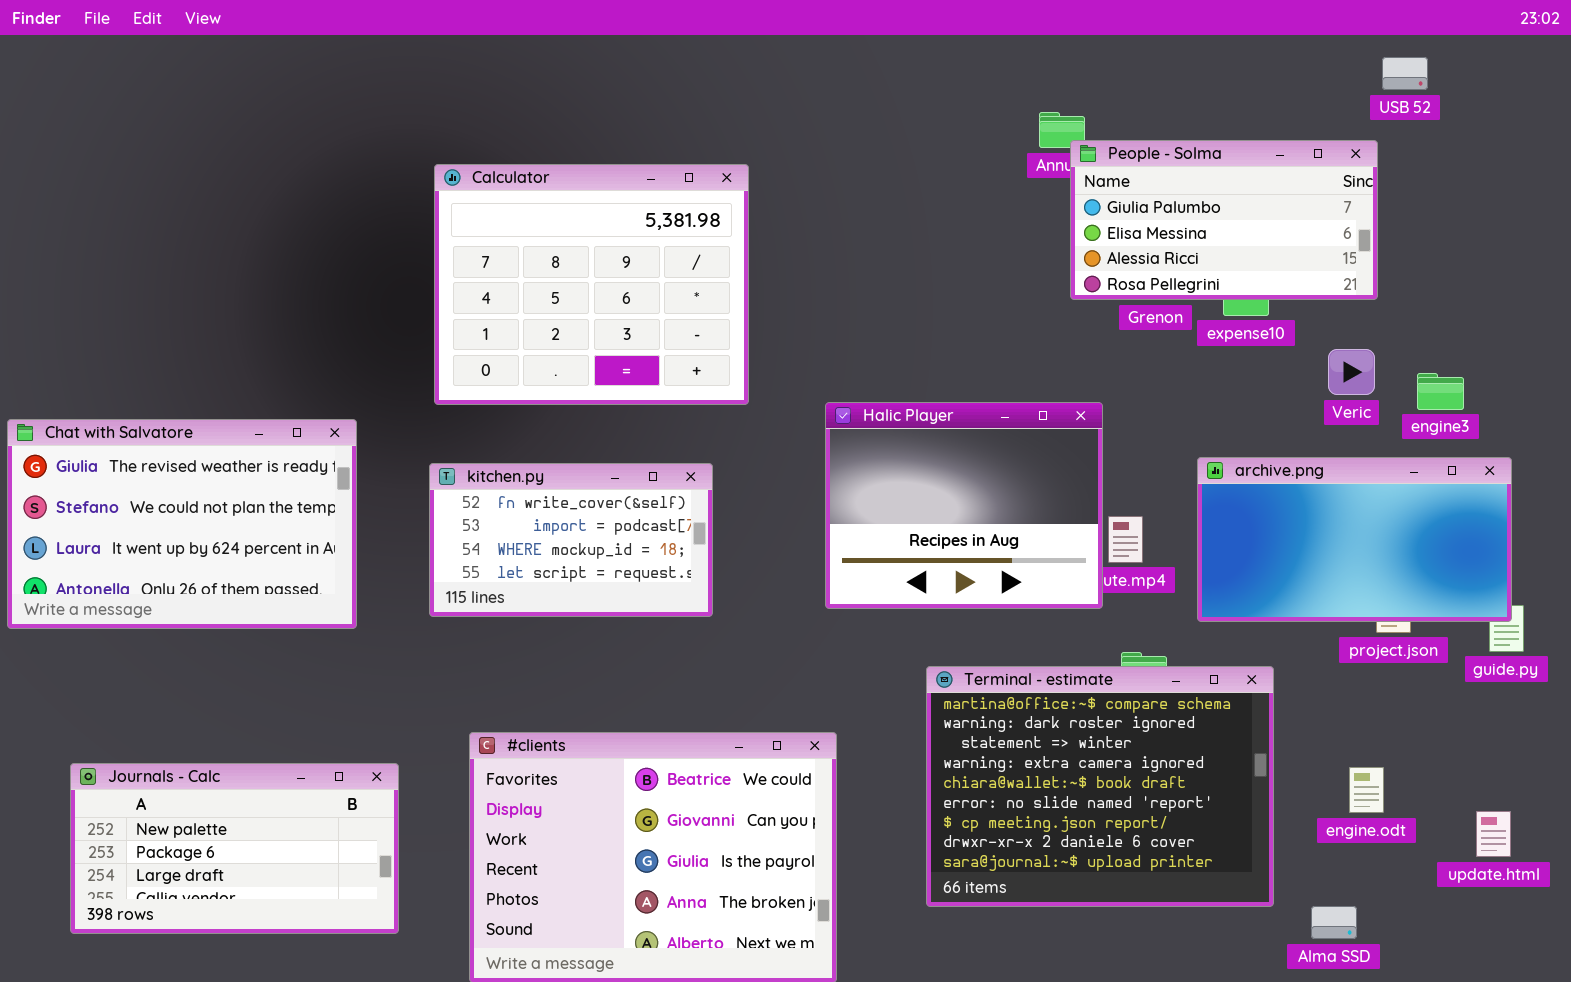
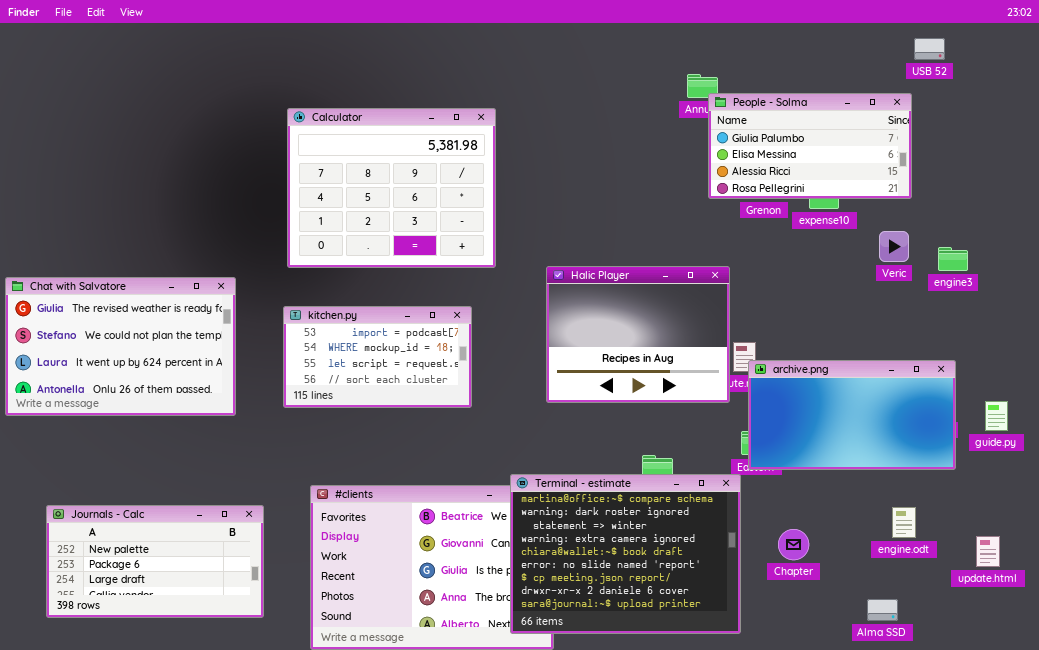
archive.png: [1197,457,1512,622] -> [748,360,956,470], moved
kitchen.py: [429,463,713,617] -> [283,306,472,408], scrolled down 1 row
Terminal - estimate: [926,666,1274,907] -> [510,474,741,634], moved

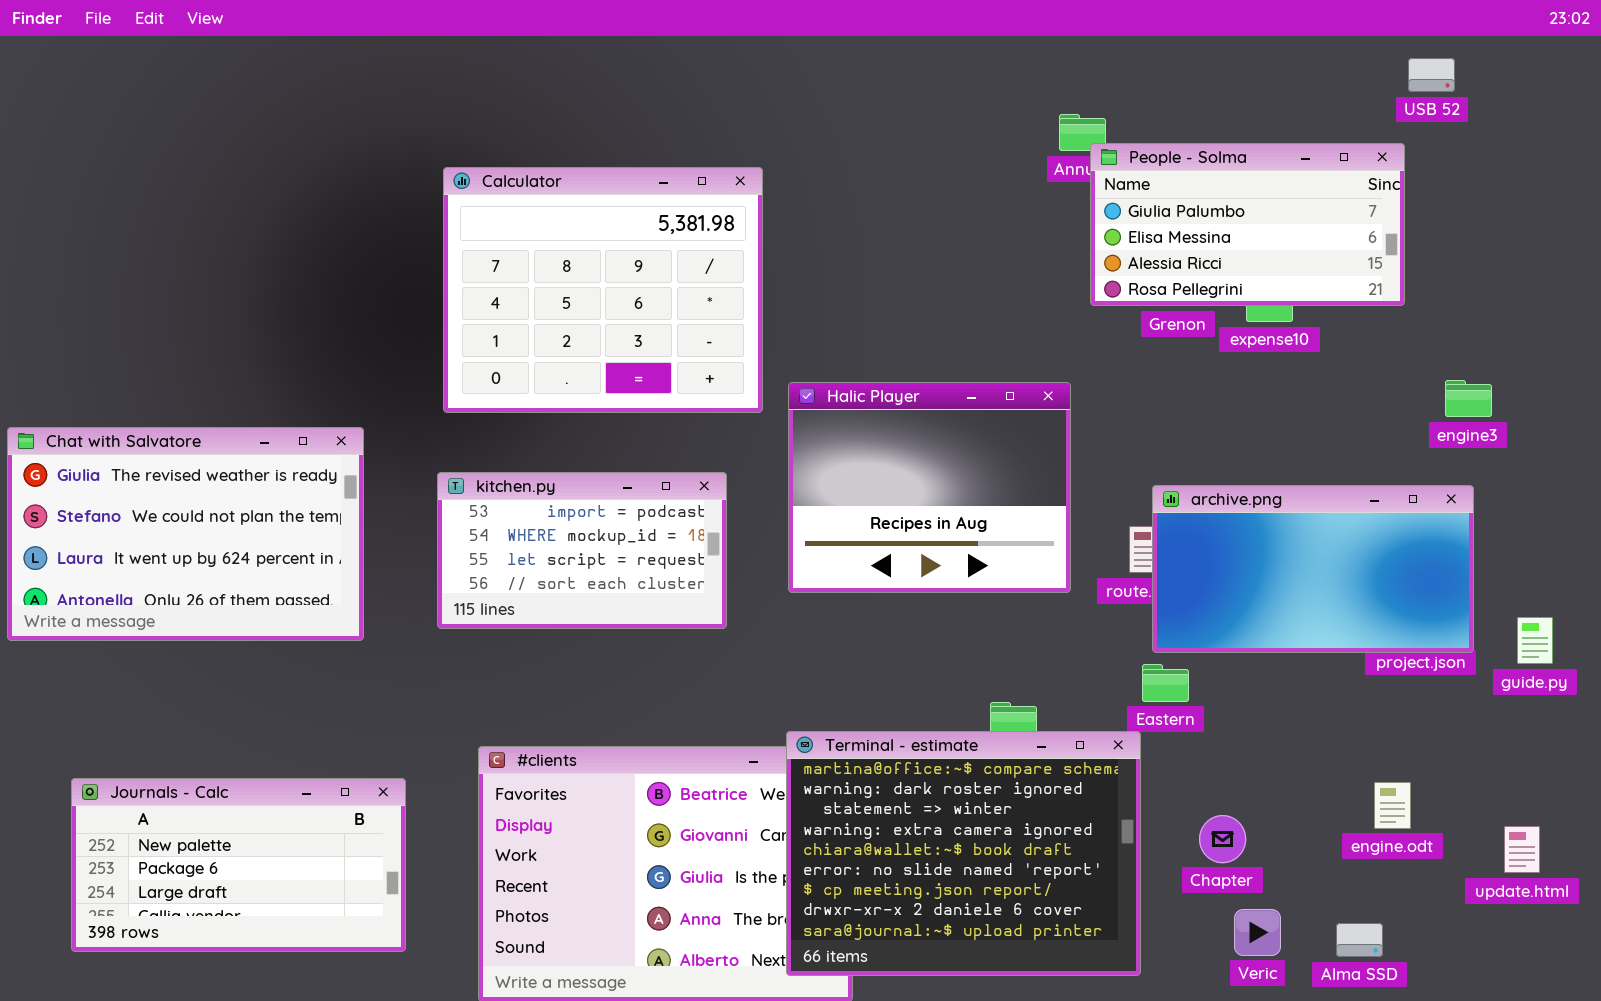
Veric: [879,231,909,262] -> [1234,909,1281,956], moved
Halic Player: [546,266,730,403] -> [788,382,1071,593], moved
archive.png: [748,360,956,470] -> [1152,485,1474,653], moved

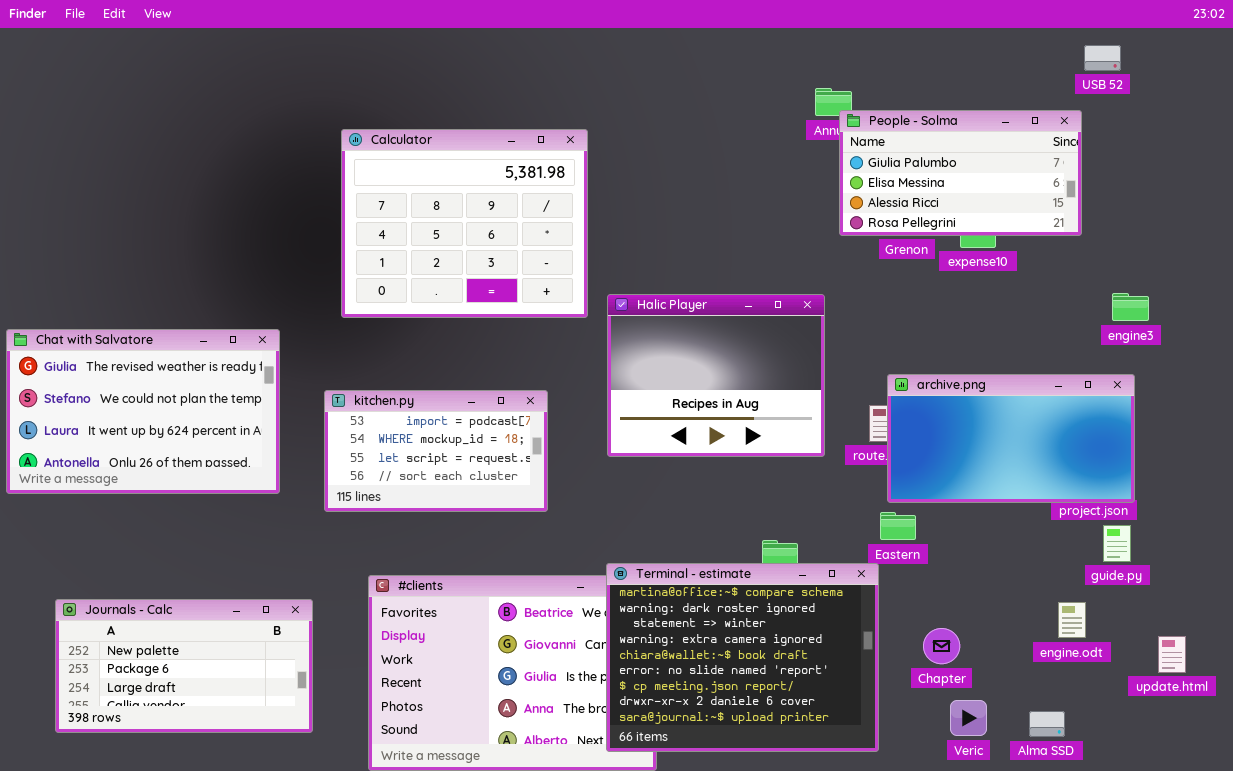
kitchen.py: [437,472,727,629] -> [324,390,548,512], moved
guide.py: [1517,617,1553,664] -> [1103,525,1131,562], moved

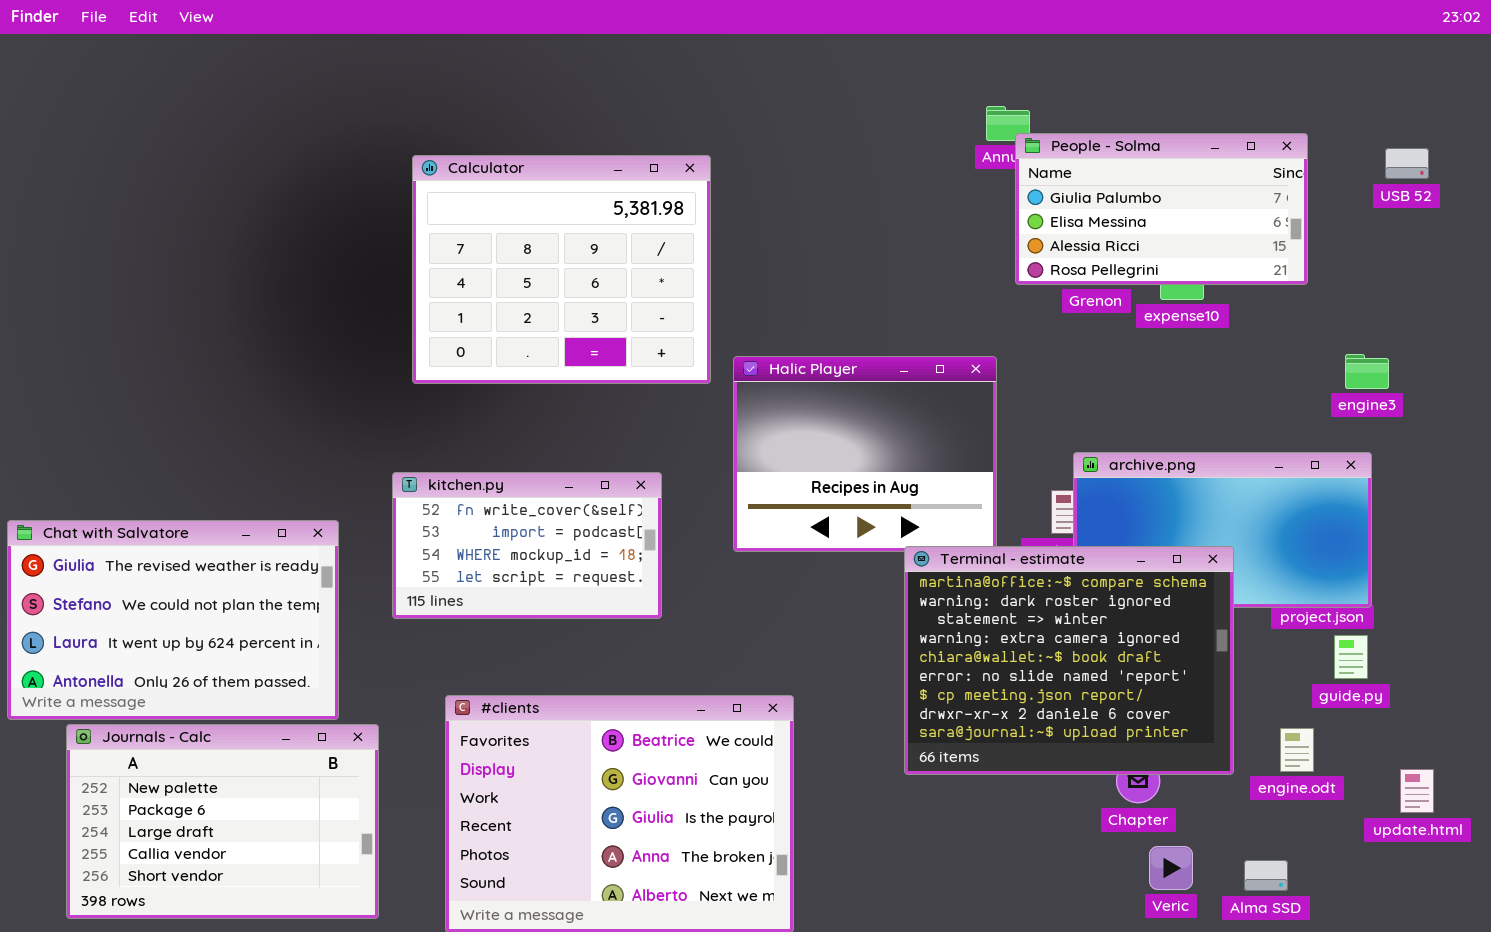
USB 52: [1084,45,1121,71] -> [1385,148,1429,179], moved
Chat with Salvatore: [6,329,280,494] -> [7,520,339,720], moved
kitchen.py: [324,390,548,512] -> [392,472,662,619], scrolled up 1 row
Terminal - estimate: [606,563,879,752] -> [904,546,1234,775], moved
Journals - Calc: [55,599,313,733] -> [66,724,379,919], resized

